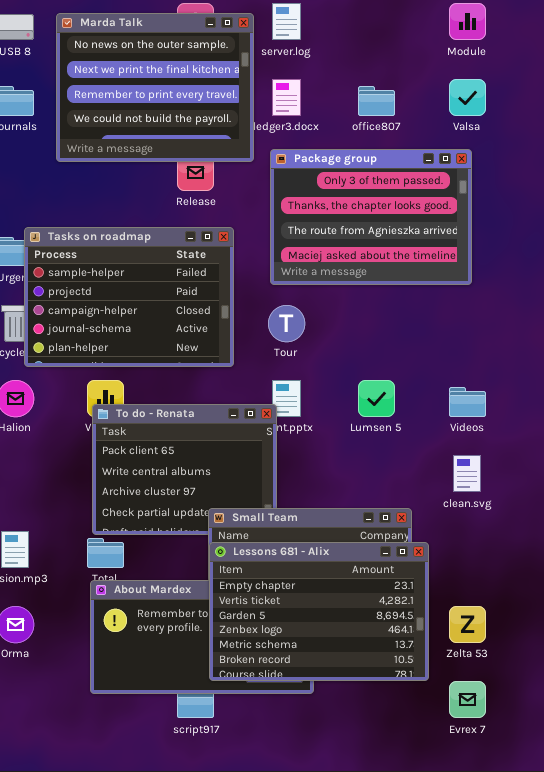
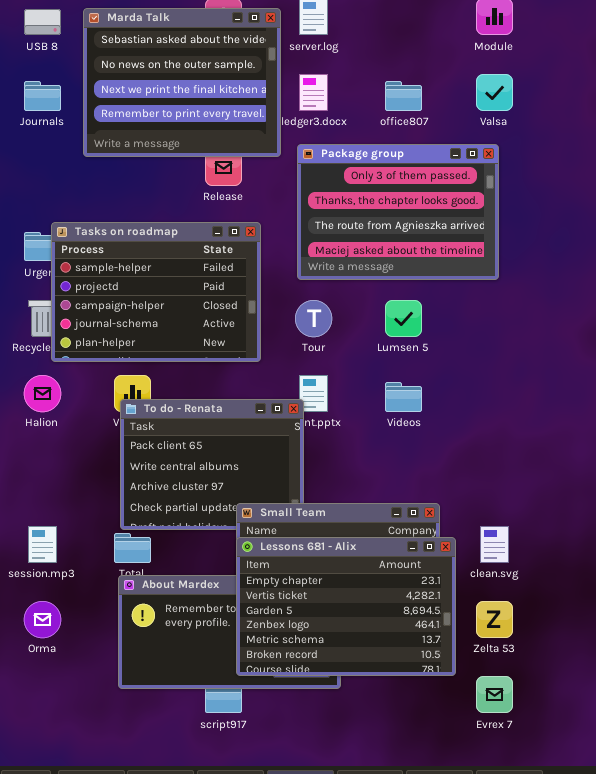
Marda Talk: [56,13,254,162] -> [83,8,281,157], scrolled up 1 row
Lumsen 5: [358,380,395,417] -> [385,300,422,337], moved
Videos: [449,387,486,417] -> [385,382,422,412], moved
clean.svg: [453,455,481,492] -> [480,526,509,563], moved

